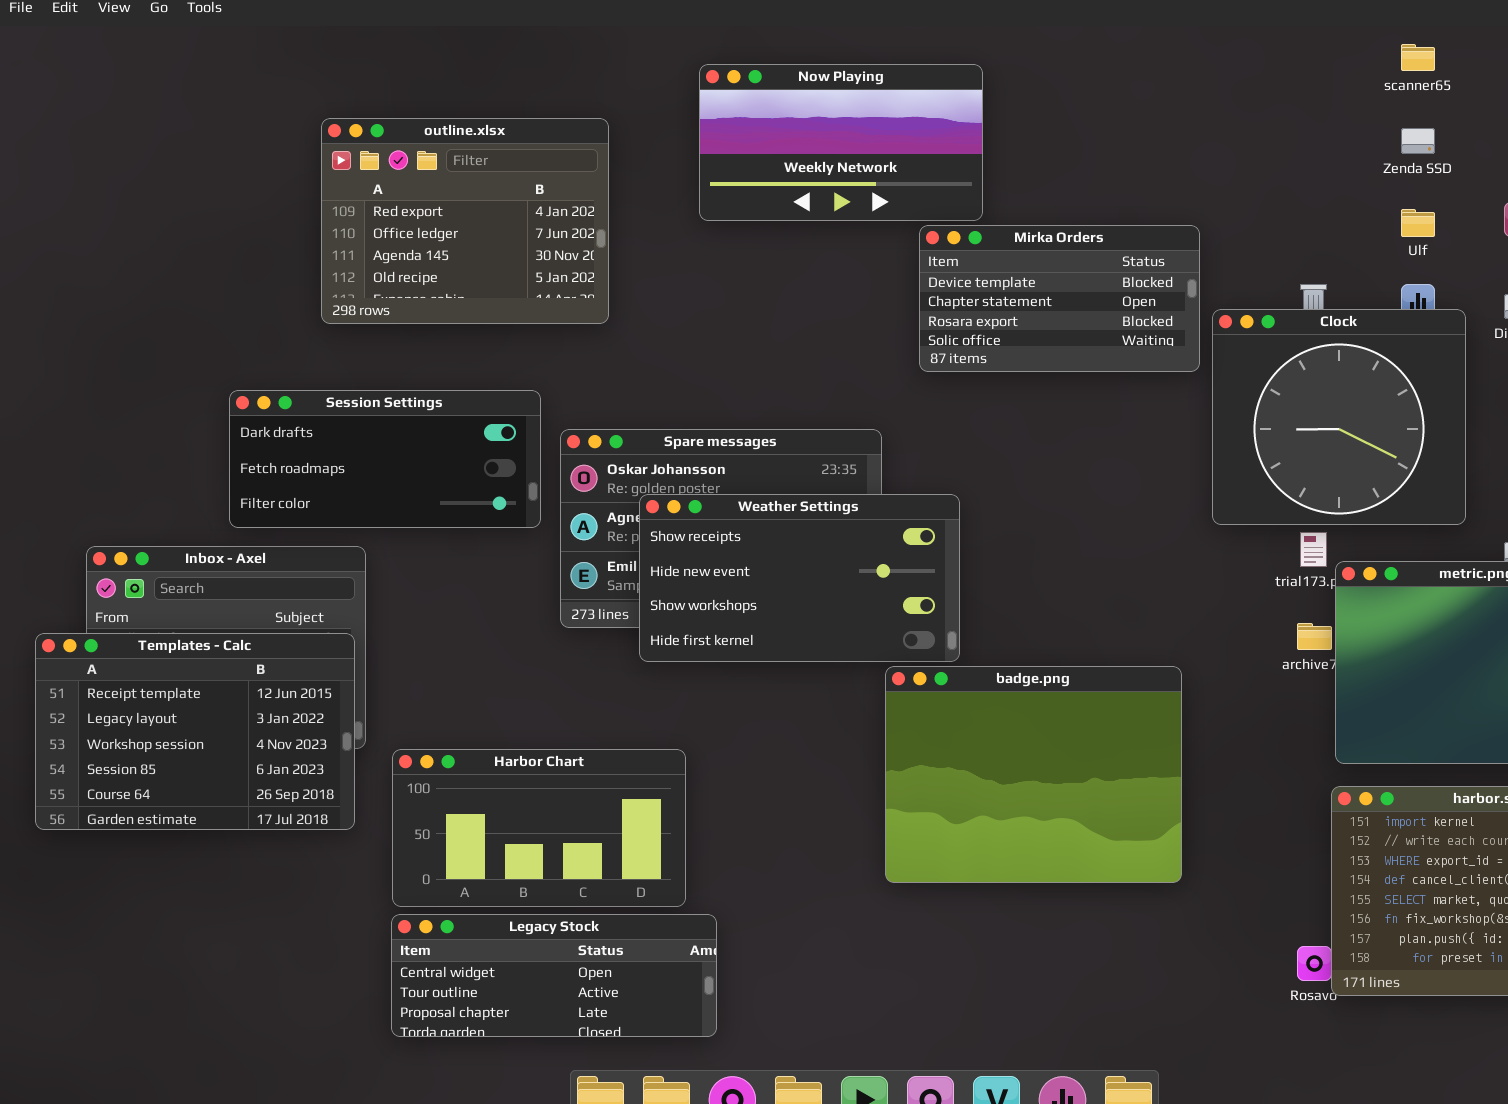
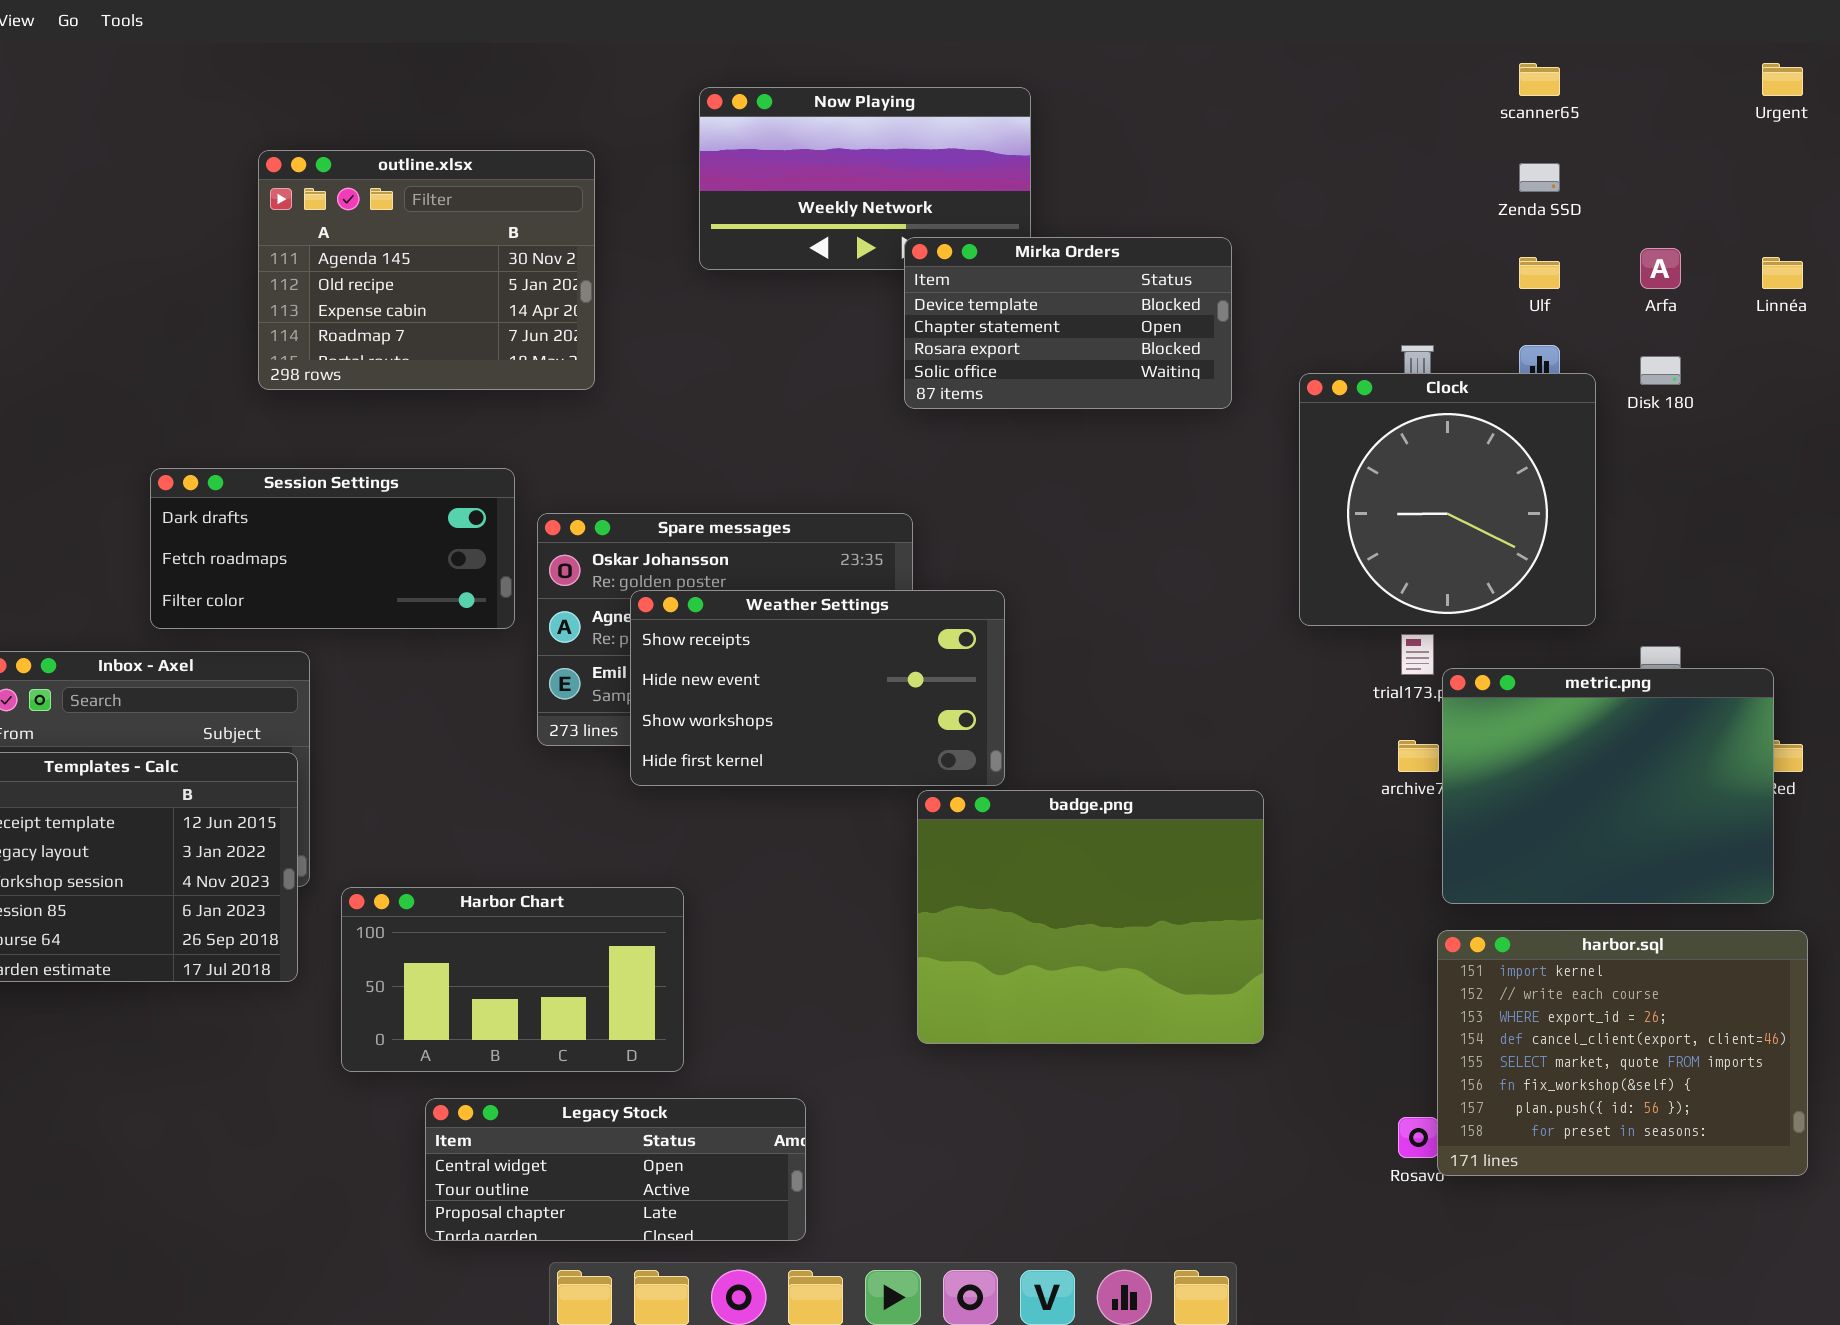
outline.xlsx: [321,118,609,324] -> [258,150,595,390], scrolled down 2 rows
Mirka Orders: [919,225,1200,372] -> [904,237,1232,409], moved
Legacy Stock: [391,914,717,1037] -> [425,1098,806,1241], moved

